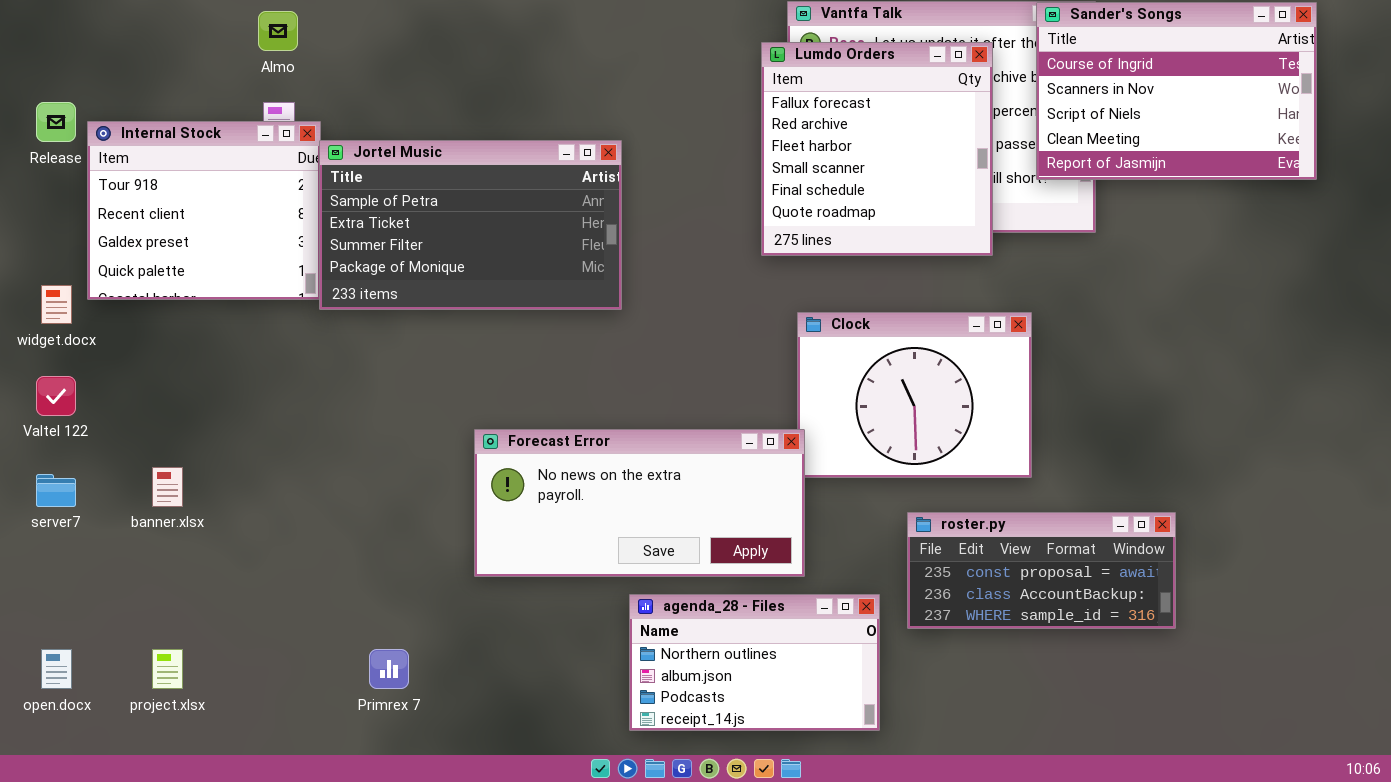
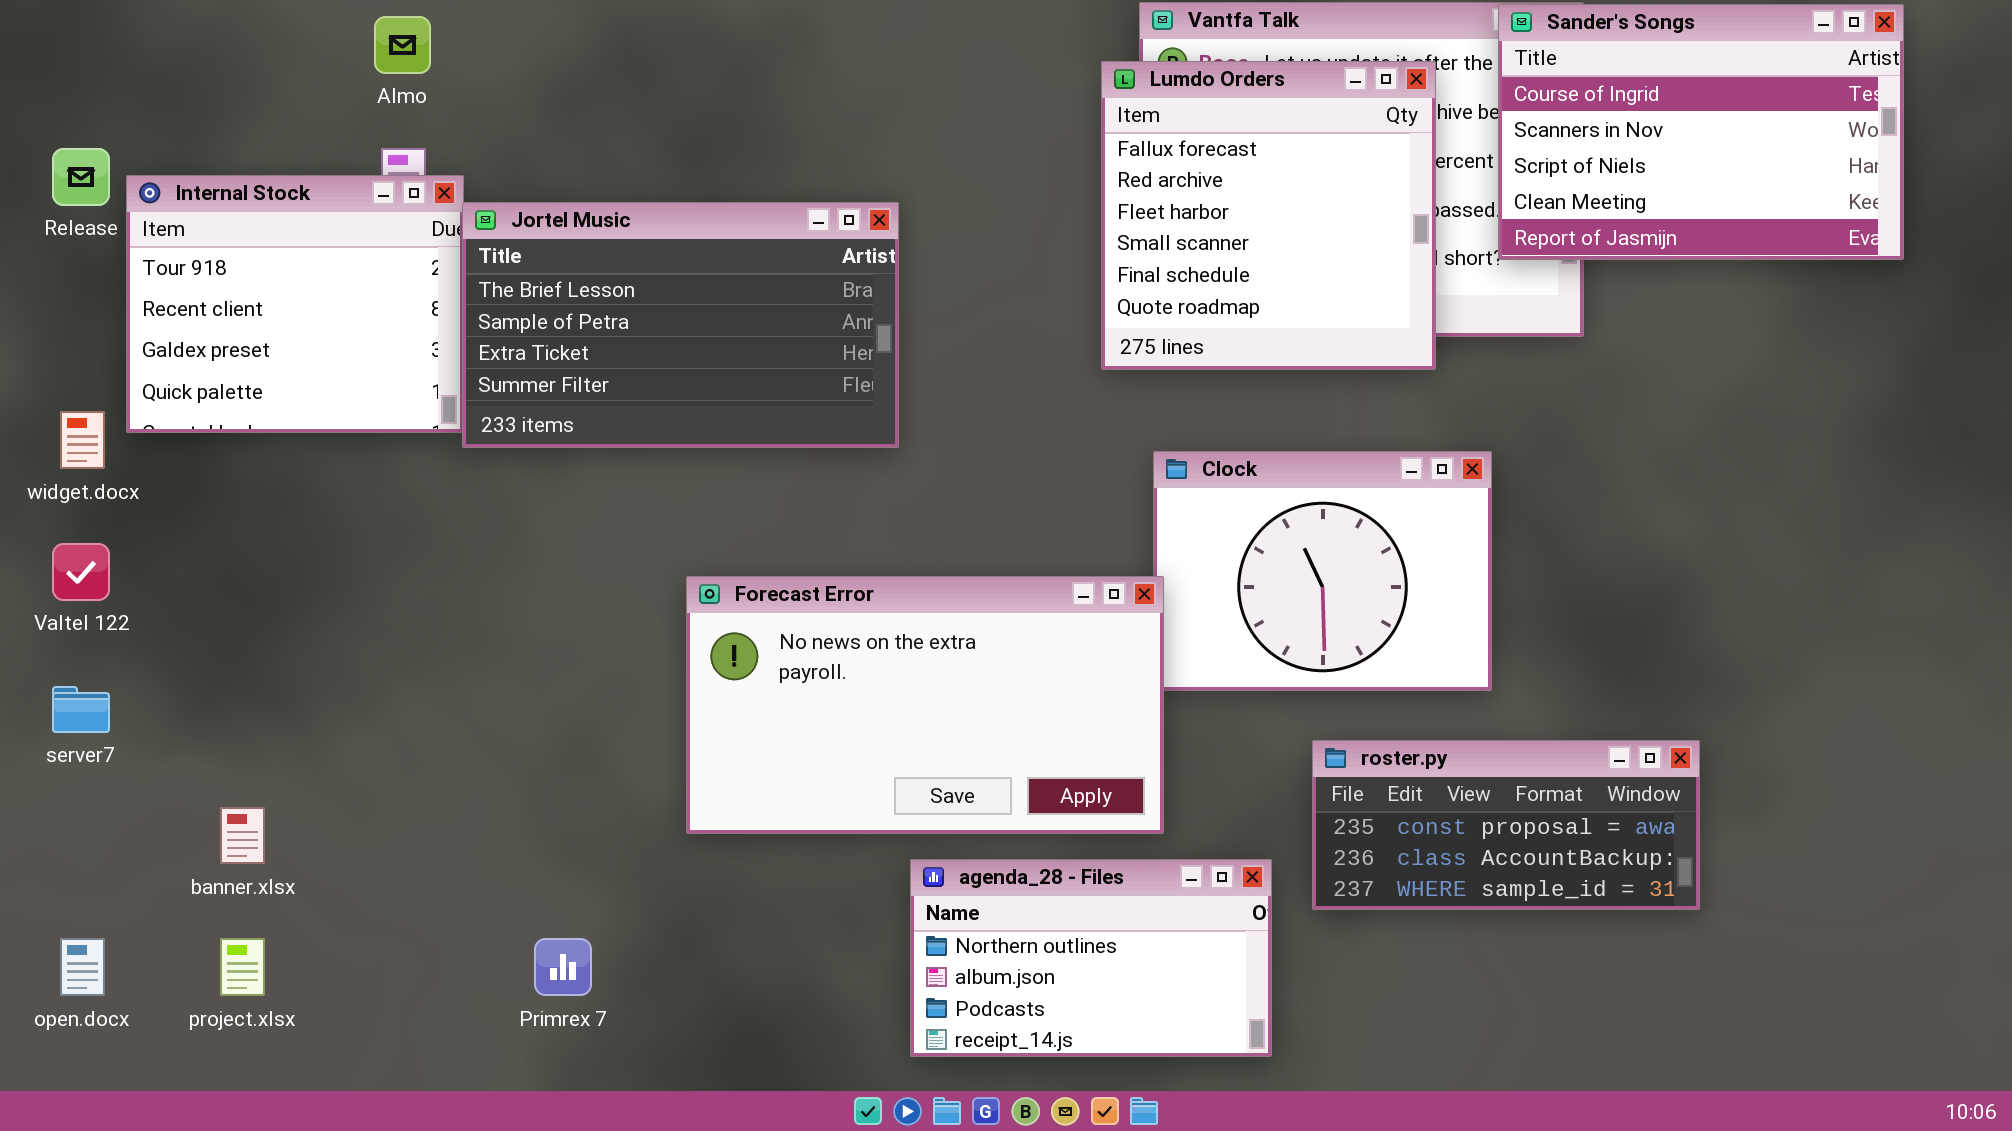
Jortel Music: [319,140,622,310] -> [462,202,899,448], scrolled up 1 row
Forecast Error: [474,429,805,577] -> [686,576,1164,834], resized
banner.xlsx: [152,467,183,507] -> [220,807,265,864], moved

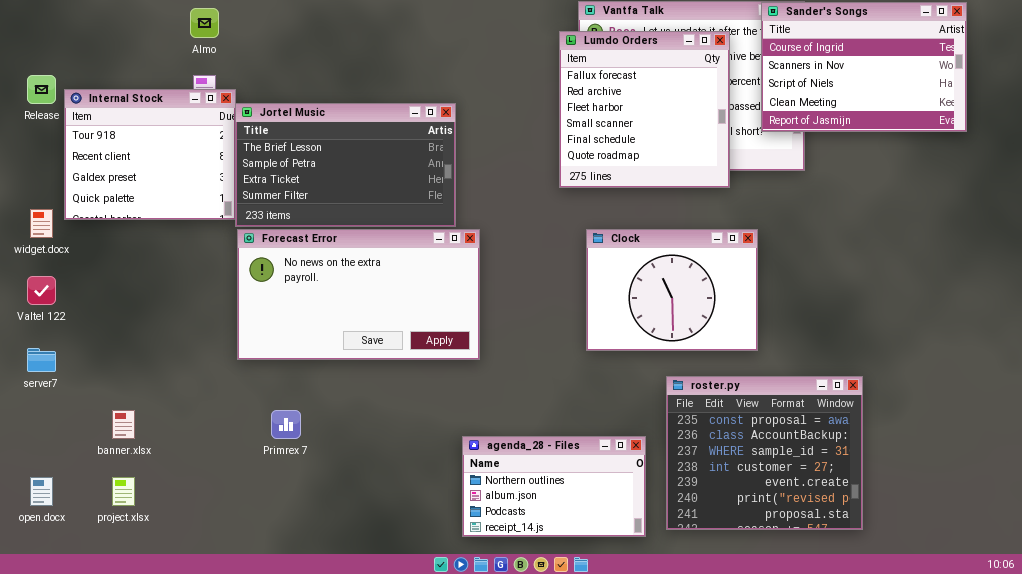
Forecast Error: [686,576,1164,834] -> [237,229,480,360], moved
roster.py: [1312,740,1700,910] -> [666,376,863,530], resized
Primrex 7: [534,938,592,996] -> [271,410,301,439], moved

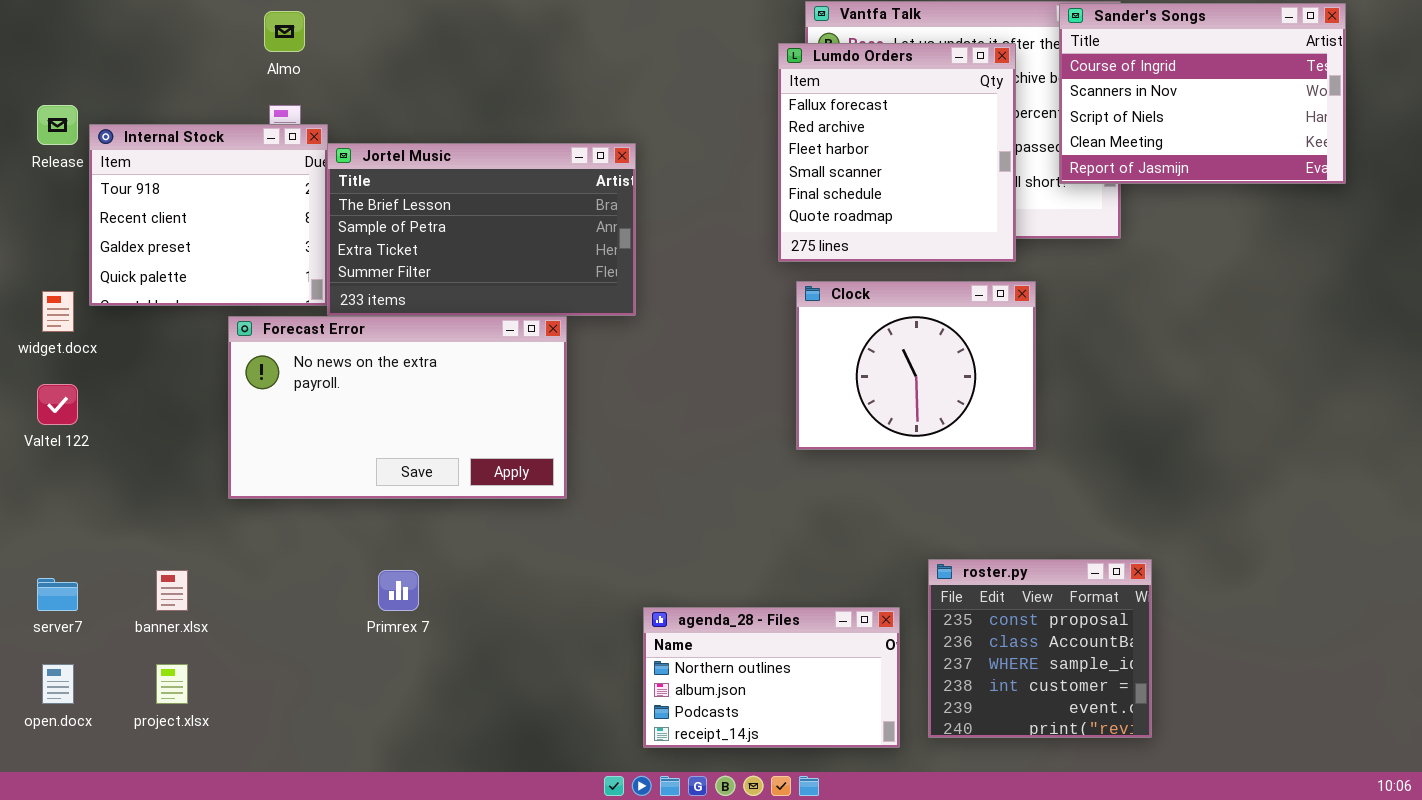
Forecast Error: [237,229,480,360] -> [228,316,567,499], moved
Clock: [586,229,758,351] -> [796,281,1036,450], moved
server7: [27,348,56,372] -> [37,578,78,611], moved
roster.py: [666,376,863,530] -> [928,559,1152,738], resized

